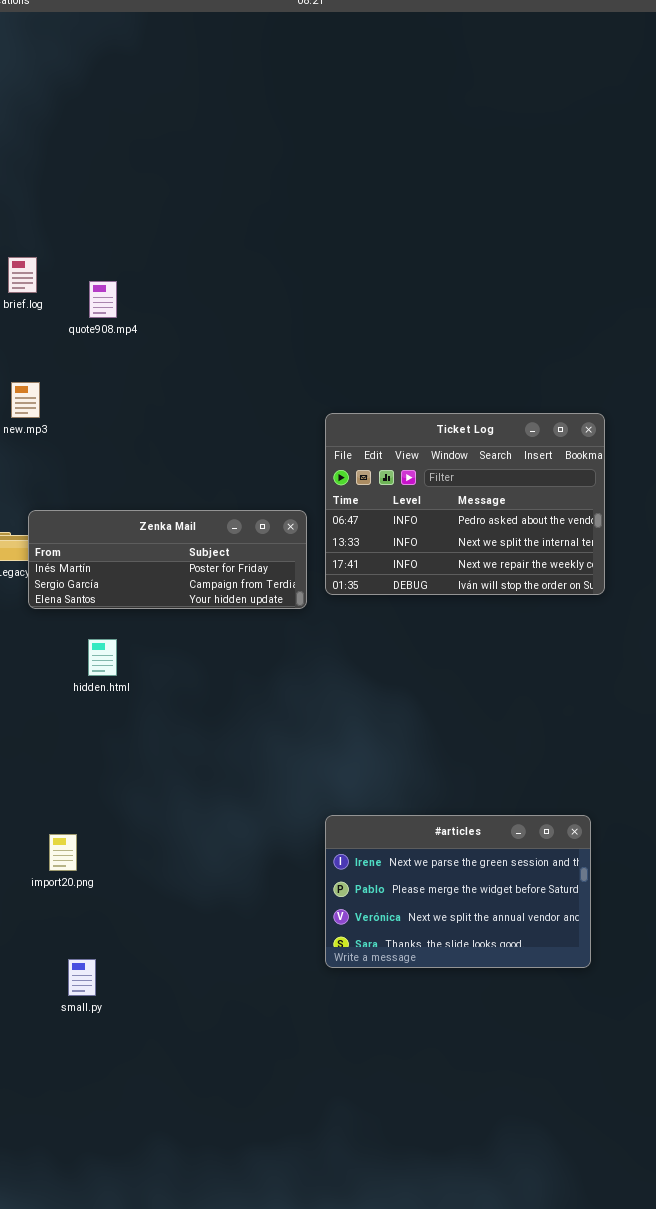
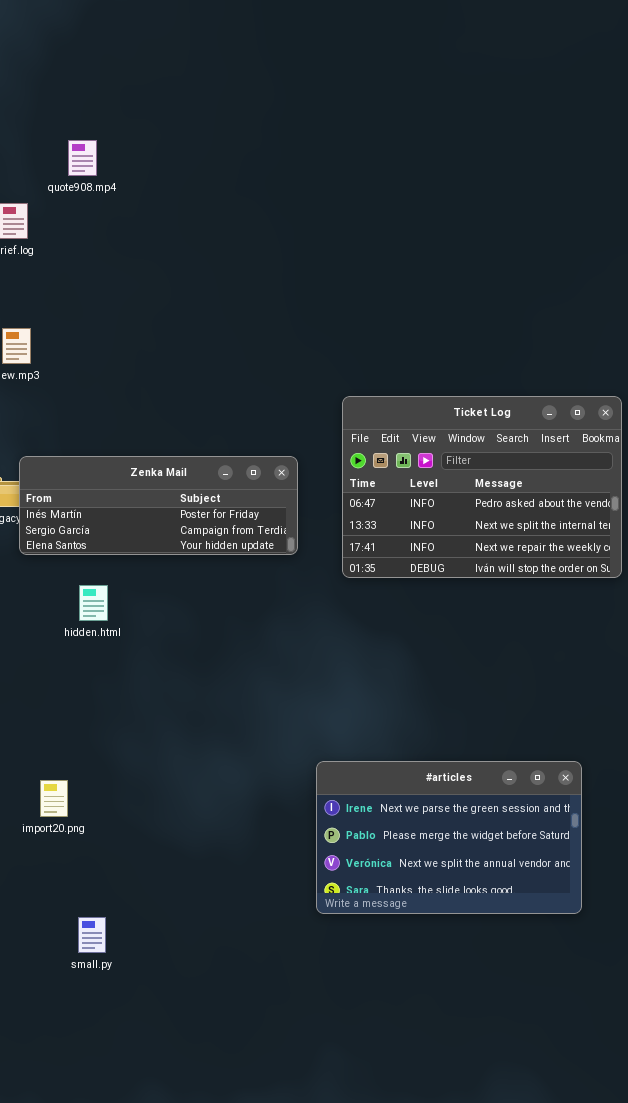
quote908.mp4: [89,281,117,318] -> [68,140,97,176], moved
Ticket Log: [325,413,605,595] -> [342,396,622,578], moved
small.py: [68,959,96,996] -> [78,917,106,953], moved

